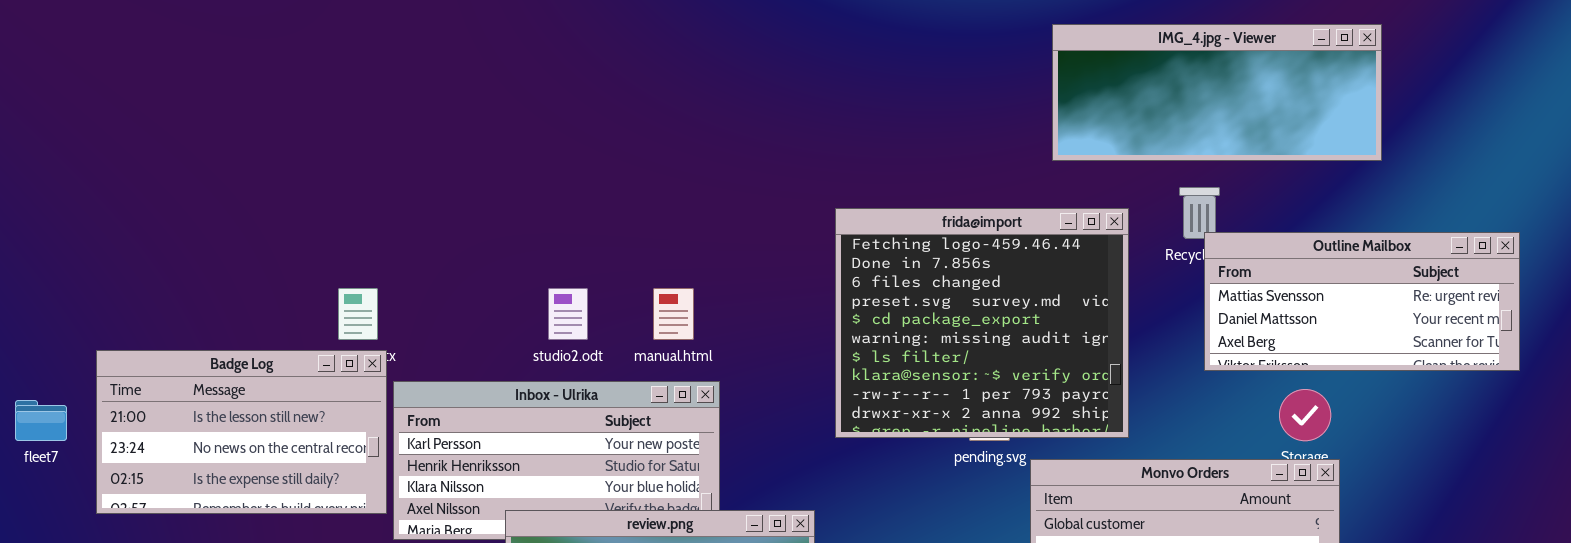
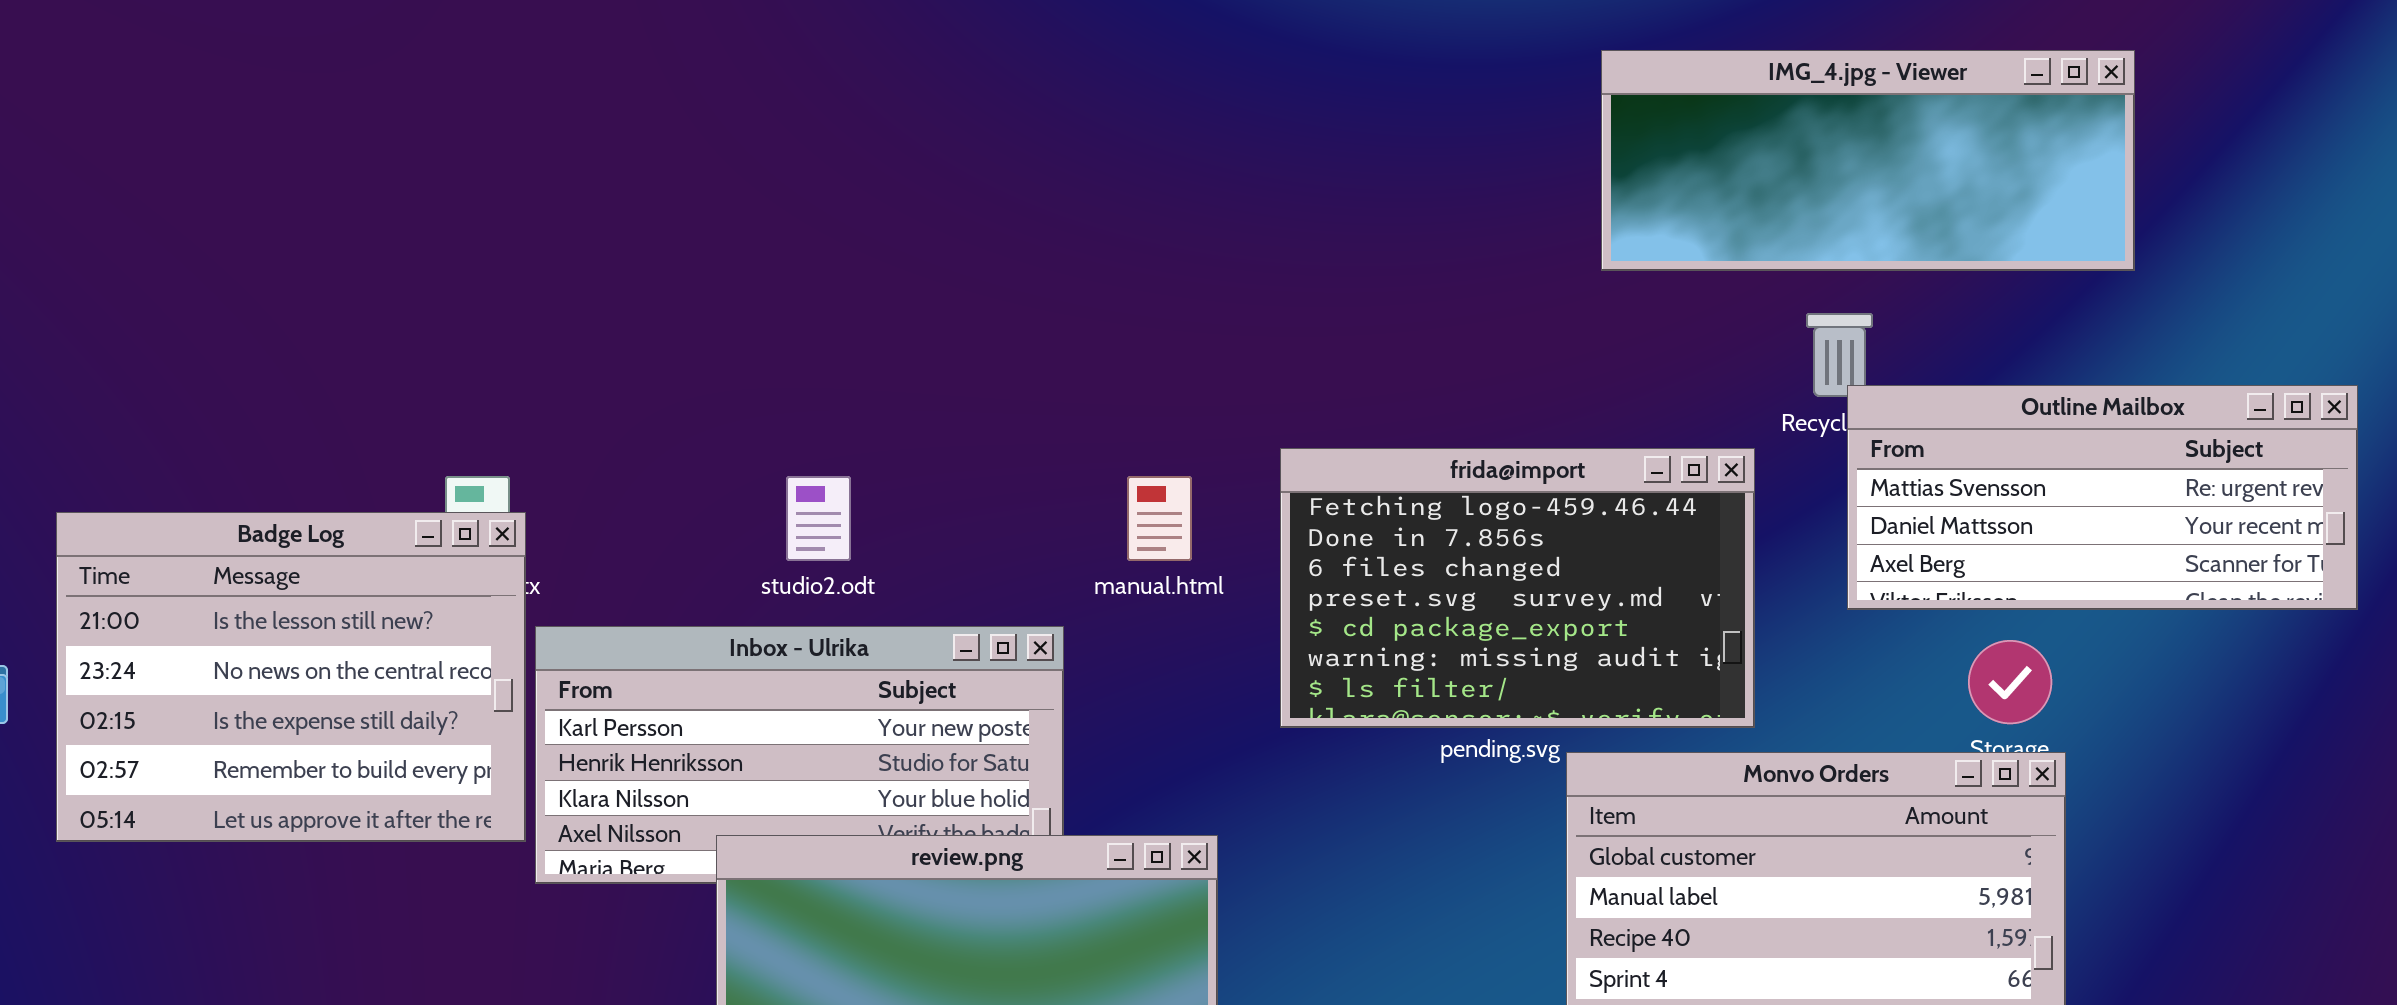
frida@import: [835,208,1129,438] -> [1280,448,1755,728], moved, resized
manual.html: [653,288,694,340] -> [1127,476,1192,561], moved
Badge Log: [96,350,387,514] -> [56,512,526,842], resized

